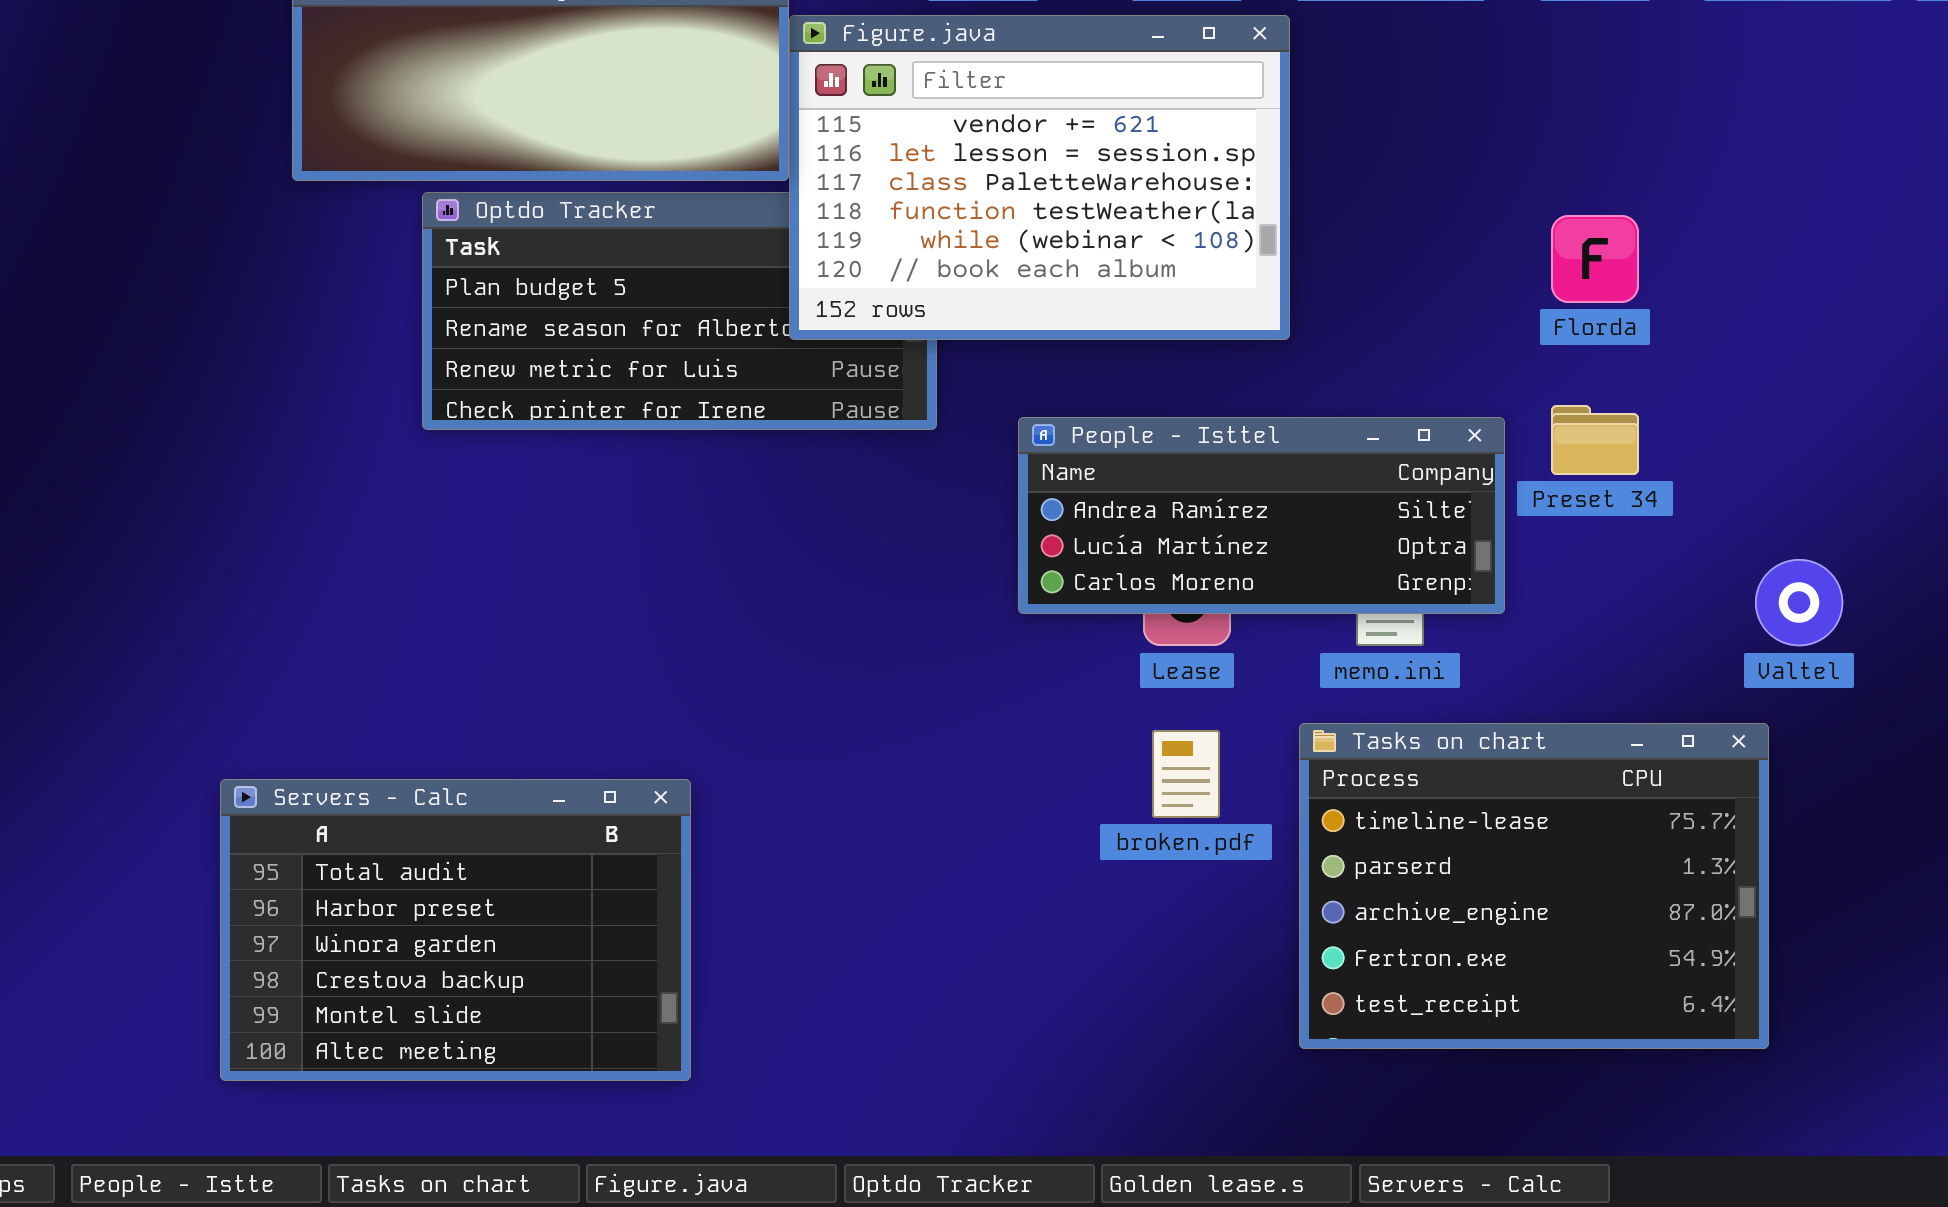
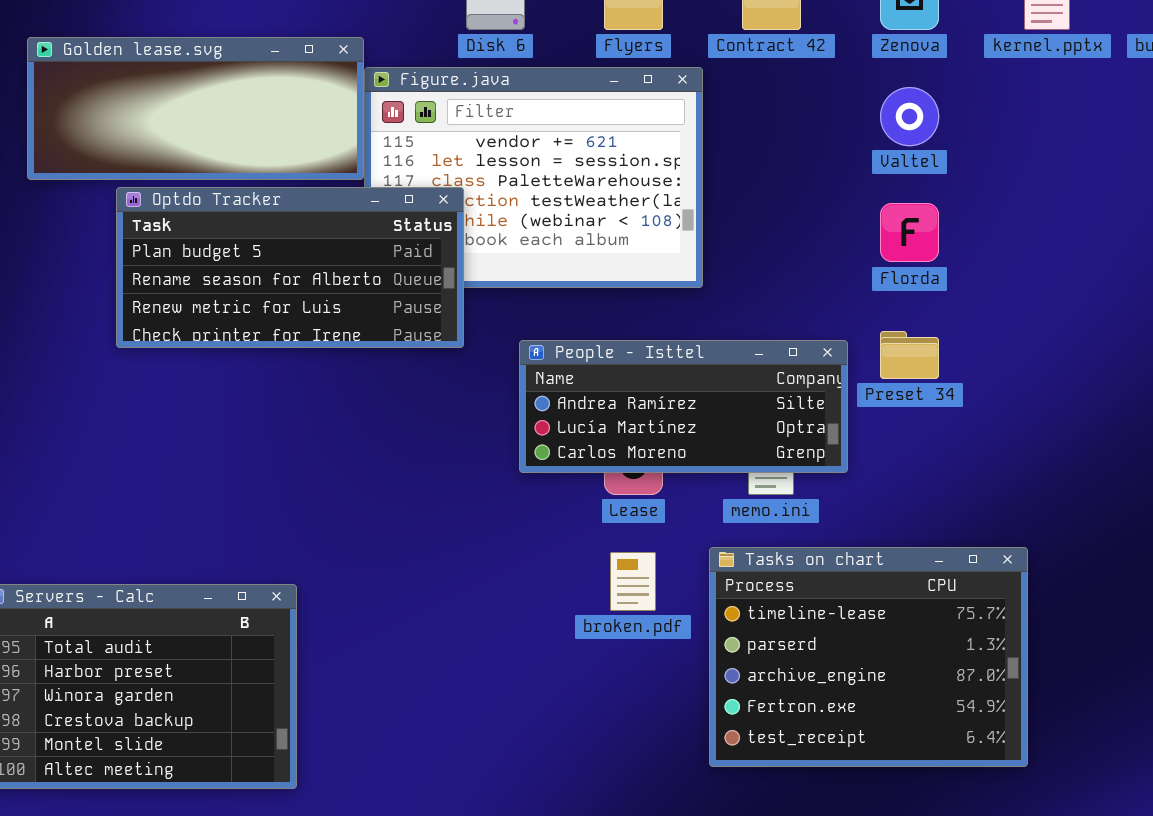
Optdo Tracker: [422,192,937,430] -> [116,187,464,348], raised
Valtel: [1755,559,1843,646] -> [880,87,939,146], moved

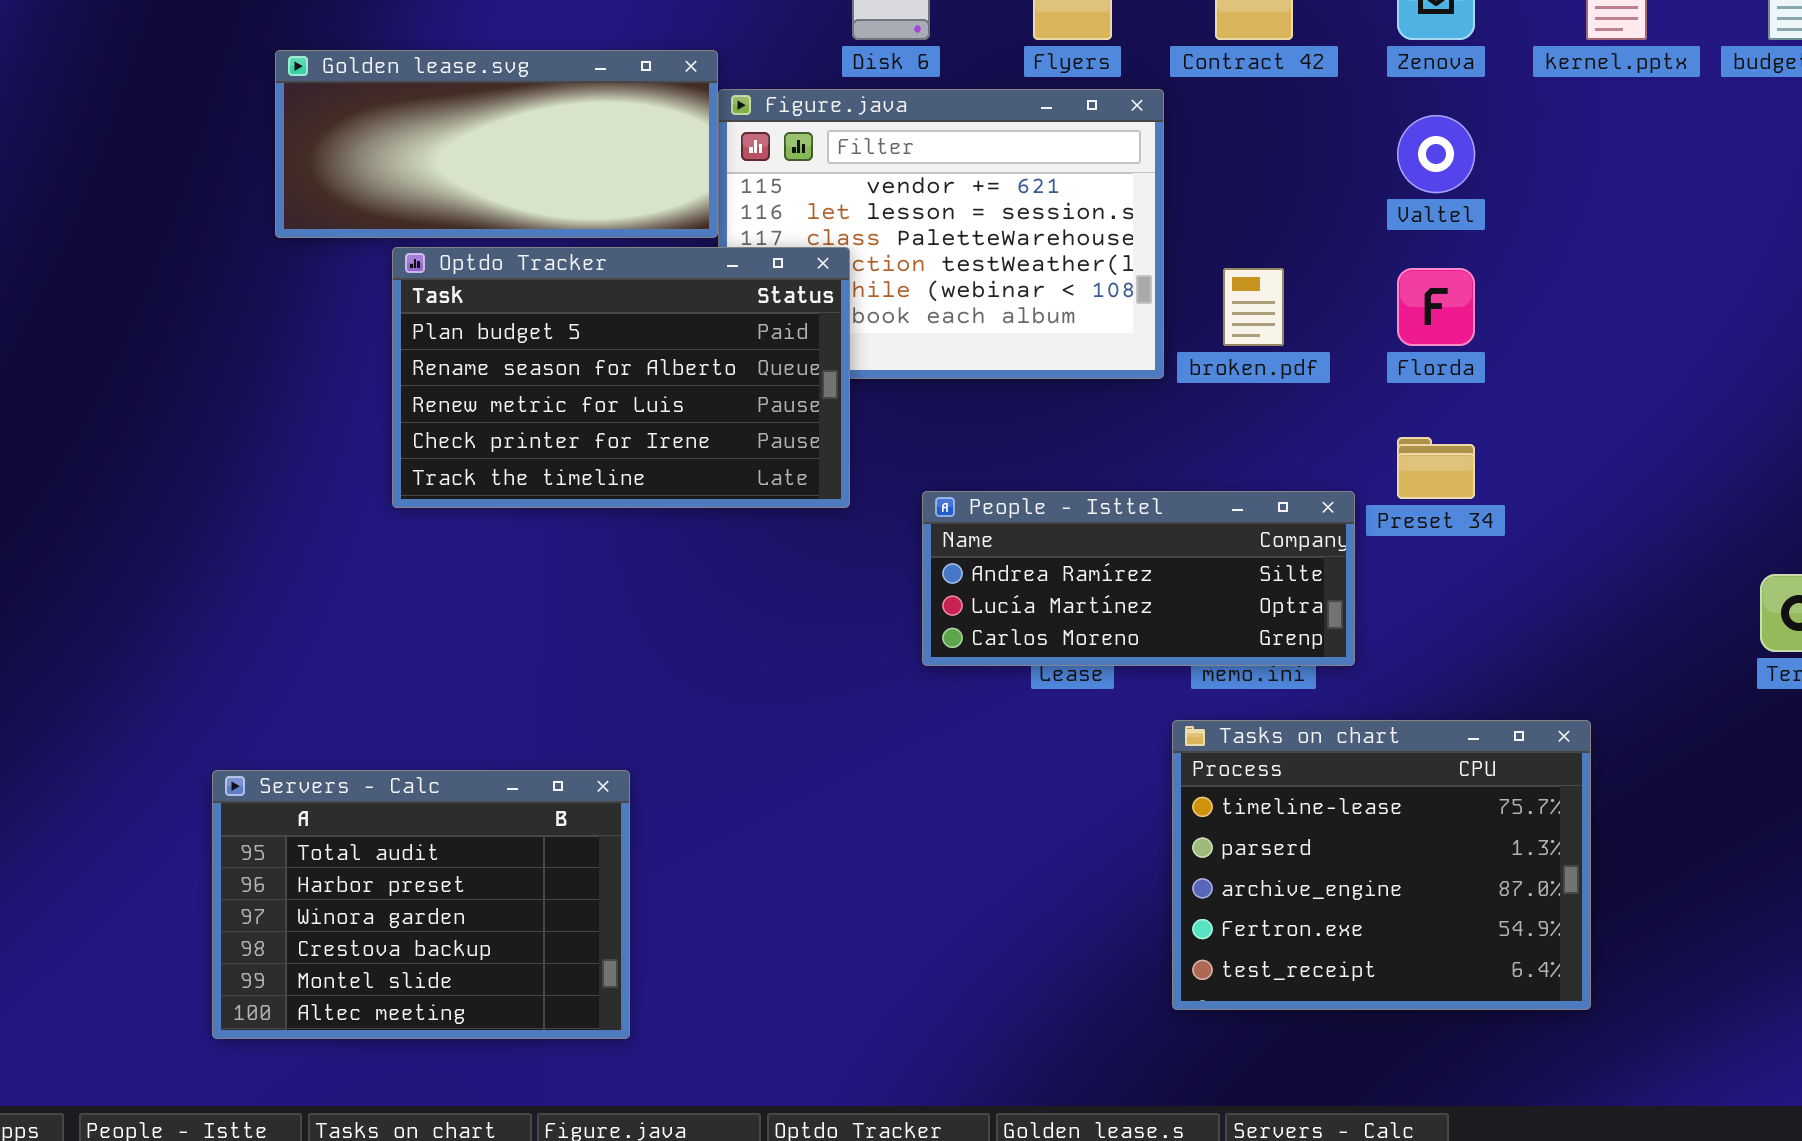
Optdo Tracker: [116,187,464,348] -> [392,247,850,508], resized
People - Isttel: [519,340,848,473] -> [922,491,1355,666], moved
broken.pdf: [610,552,656,611] -> [1223,268,1284,346], moved

